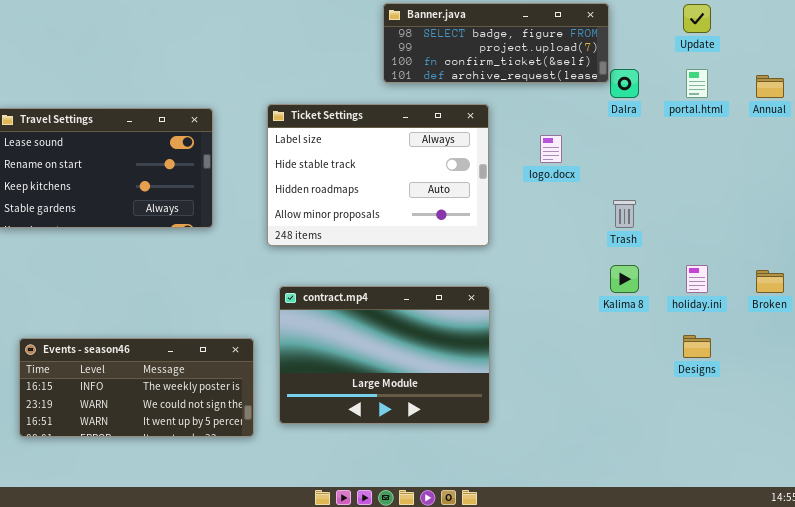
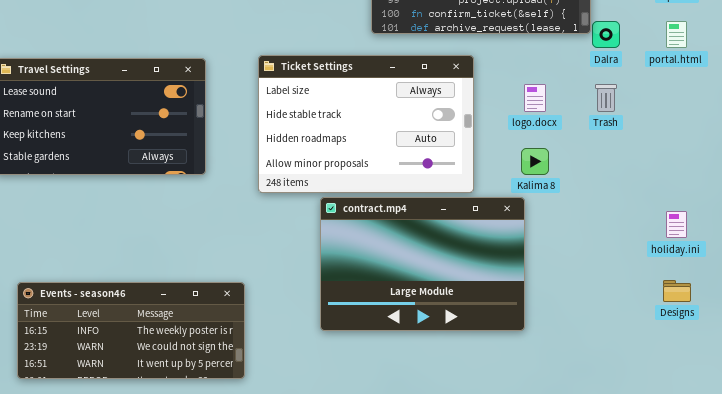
Trash: [613,200,636,228] -> [595,84,617,112], moved
Kalima 8: [610,265,639,293] -> [521,148,549,175], moved
contract.mp4: [279,286,490,424] -> [320,197,525,331], moved

